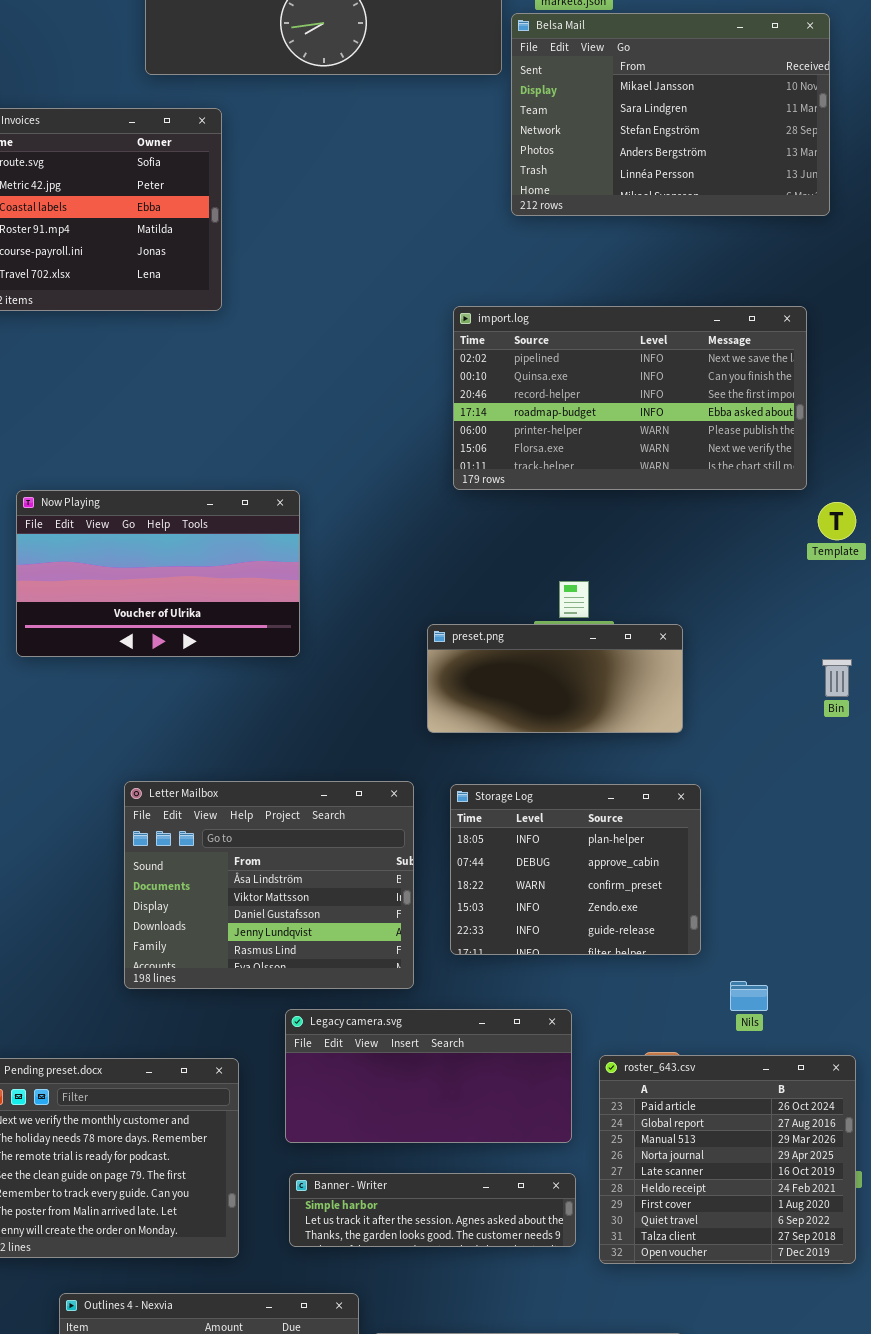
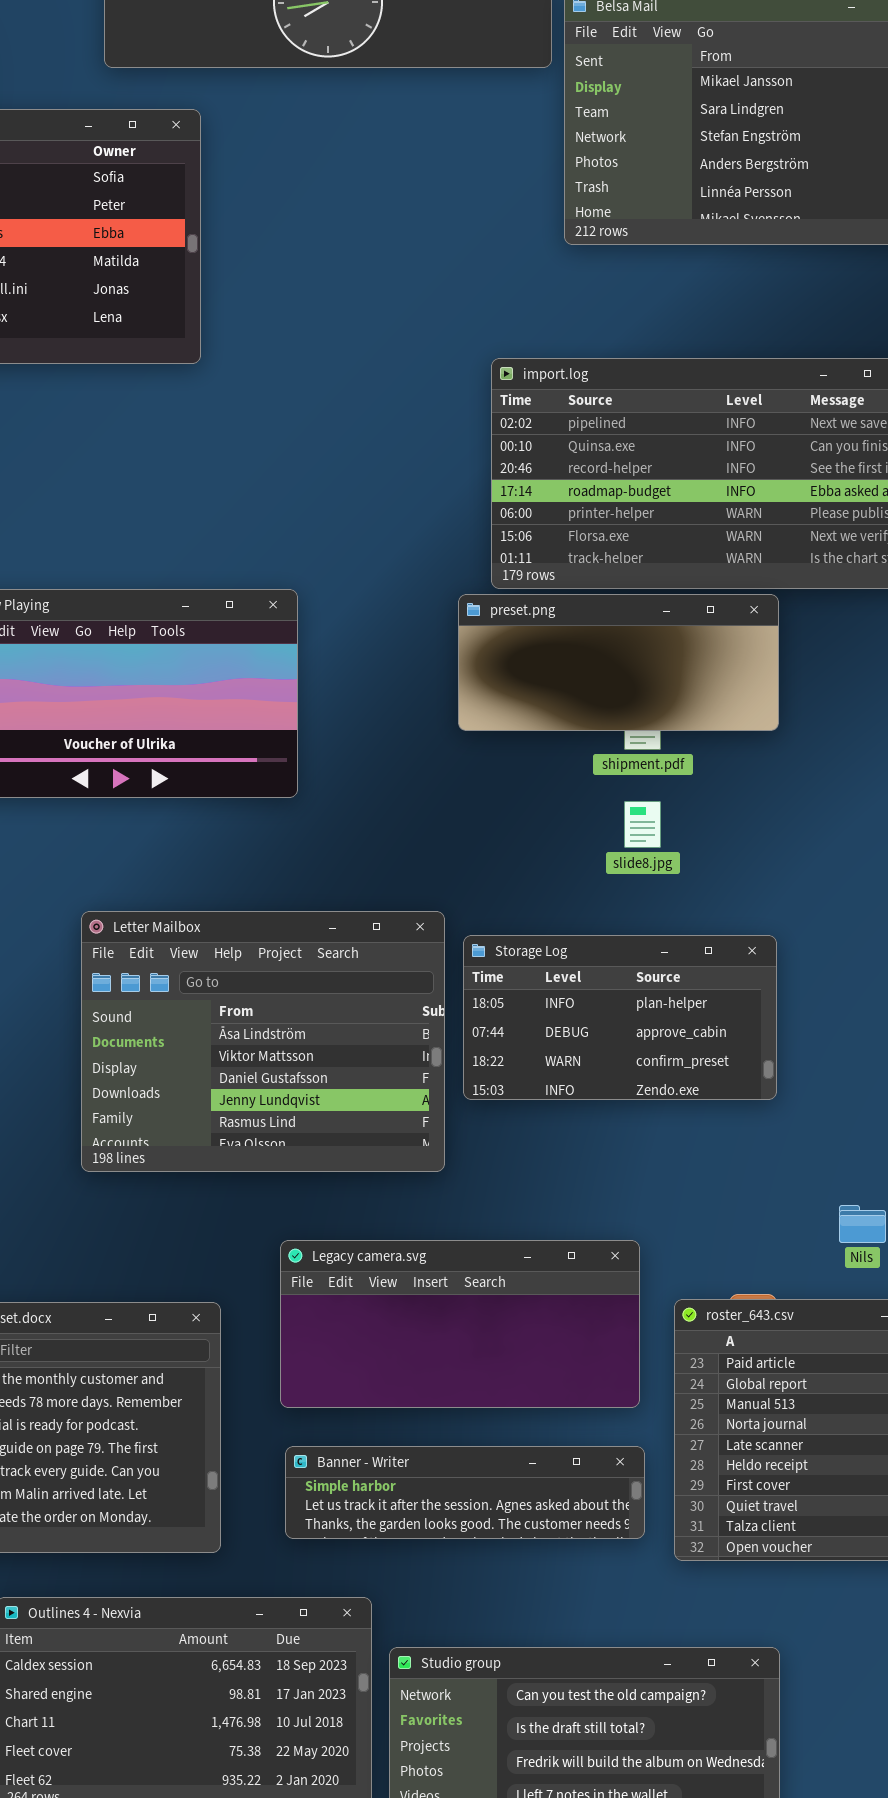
preset.png: [427,624,683,733] -> [458,594,779,731], moved
Letter Mailbox: [124,781,414,989] -> [81,911,445,1172], moved
Storage Log: [450,784,701,955] -> [463,935,777,1100], moved, resized

